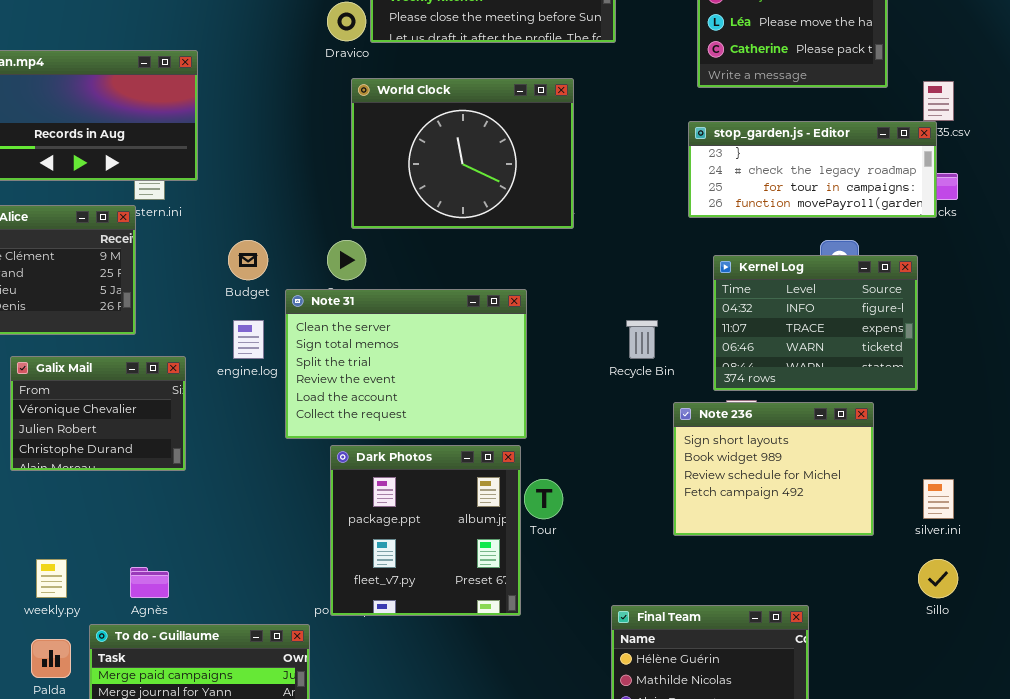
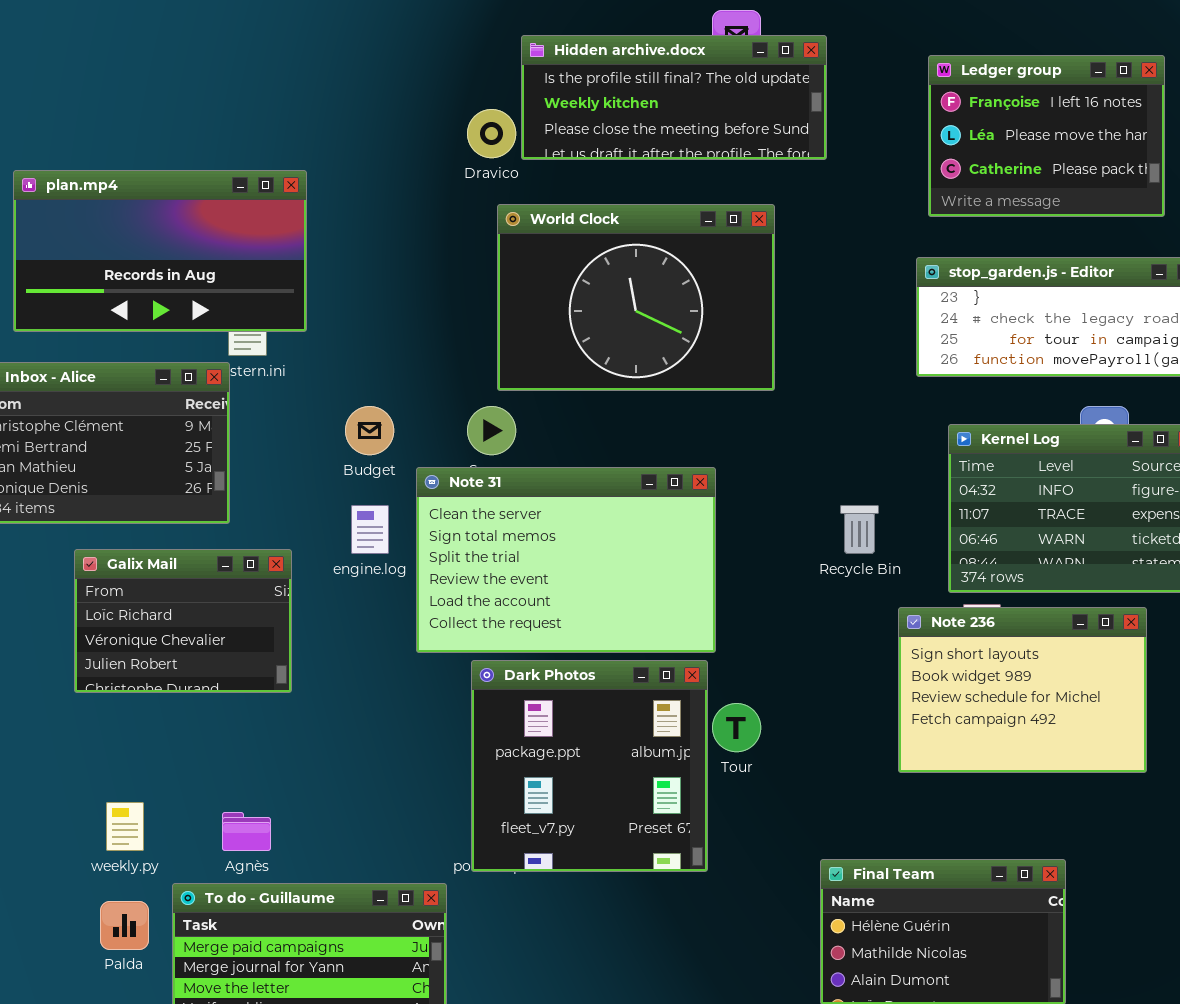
Galix Mail: [10,356,186,471] -> [74,549,292,693], scrolled up 1 row

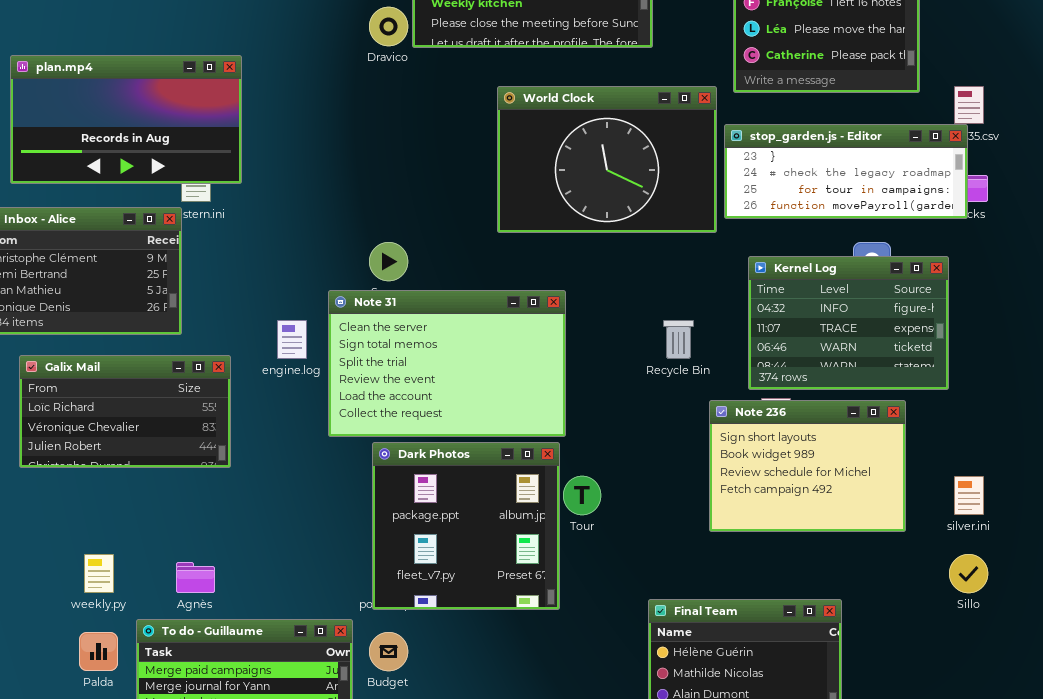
World Clock: [497,204,775,391] -> [497,86,717,233], moved
Budget: [345,406,394,455] -> [369,632,408,671], moved
Galix Mail: [74,549,292,693] -> [19,355,231,468], resized

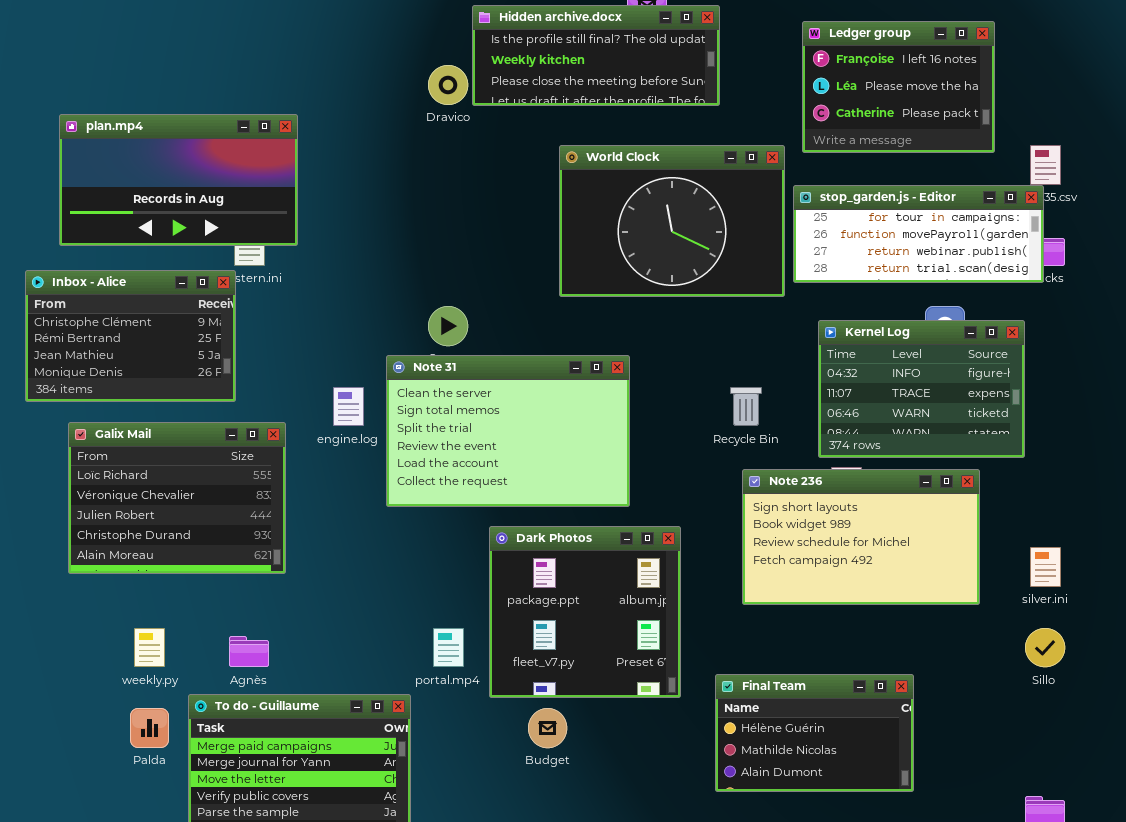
stop_garden.js - Editor: [724,124,968,219] -> [793,185,1044,283], scrolled down 2 rows
Galix Mail: [19,355,231,468] -> [68,422,286,574], resized
Note 236: [709,400,906,532] -> [742,469,980,605], resized
Dark Photos: [372,442,560,610] -> [489,526,681,698], moved
Budget: [369,632,408,671] -> [528,708,567,748], moved

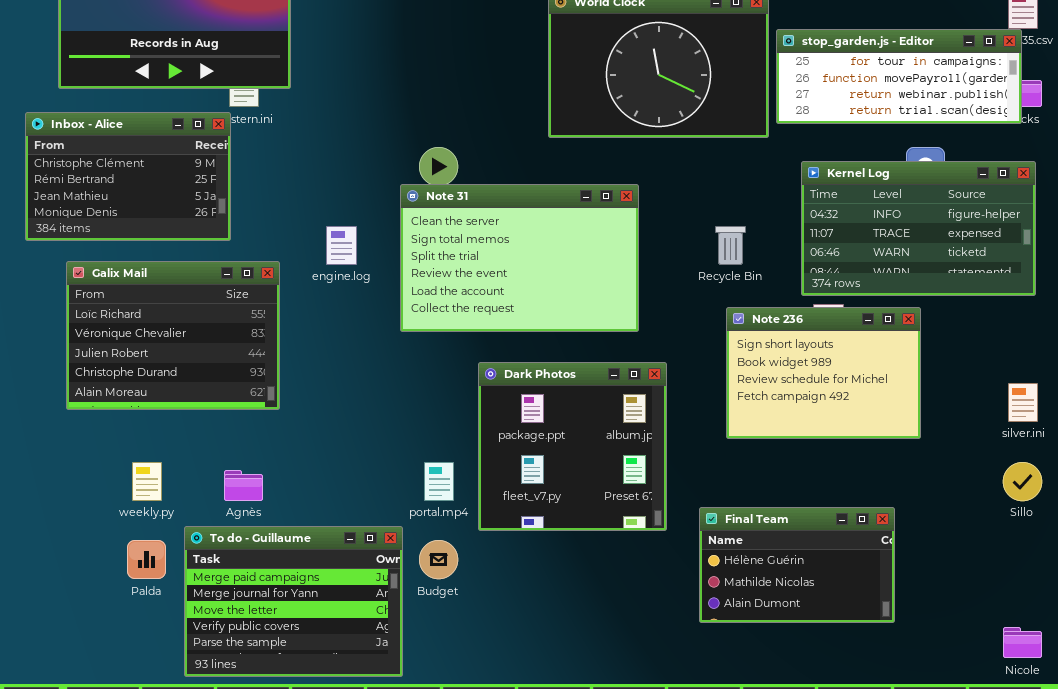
Kernel Log: [818,320,1025,458] -> [801,161,1036,296], resized
Note 31: [386,355,630,507] -> [400,184,639,332], moved
Note 236: [742,469,980,605] -> [726,307,921,439], resized
Budget: [528,708,567,748] -> [419,540,458,579], moved

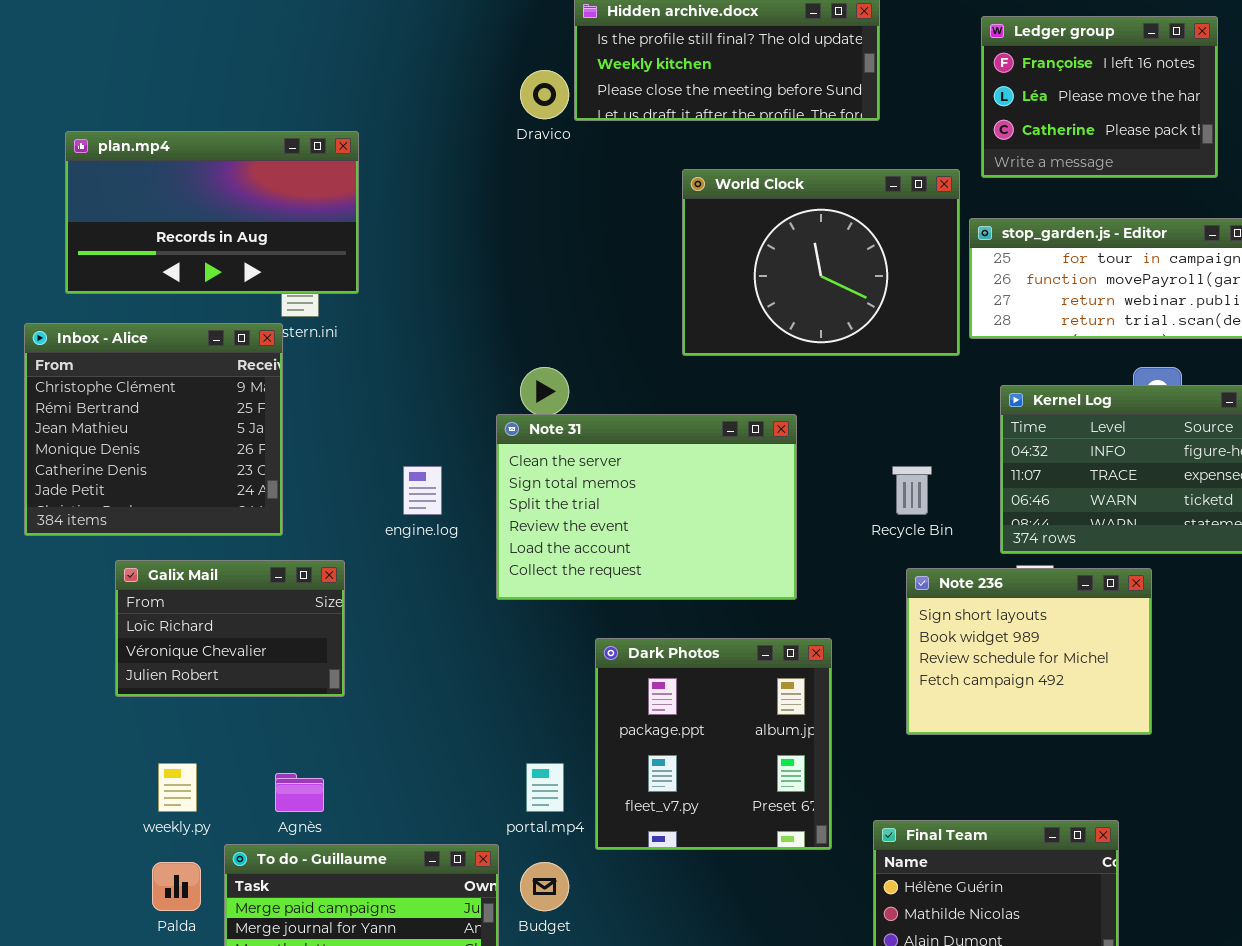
Inbox - Alice: [25,112,231,241] -> [24,323,283,536], resized
Galix Mail: [66,261,280,410] -> [115,560,345,697], resized

